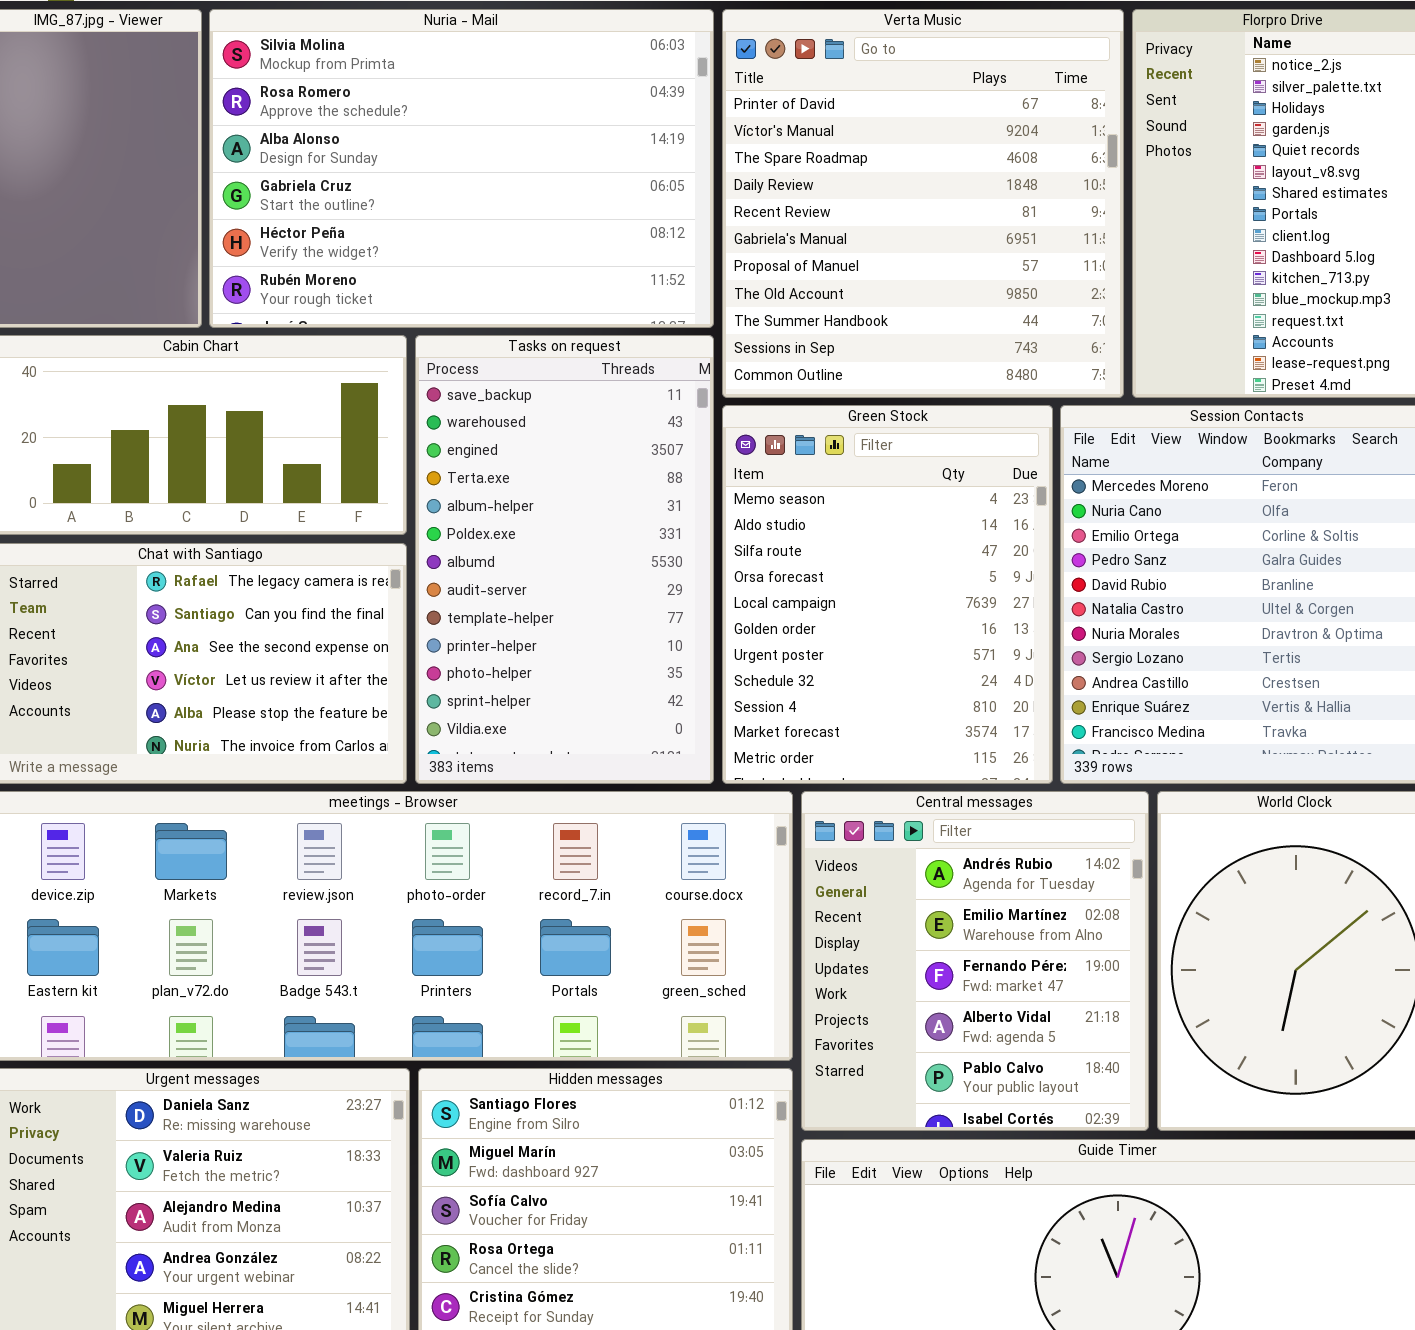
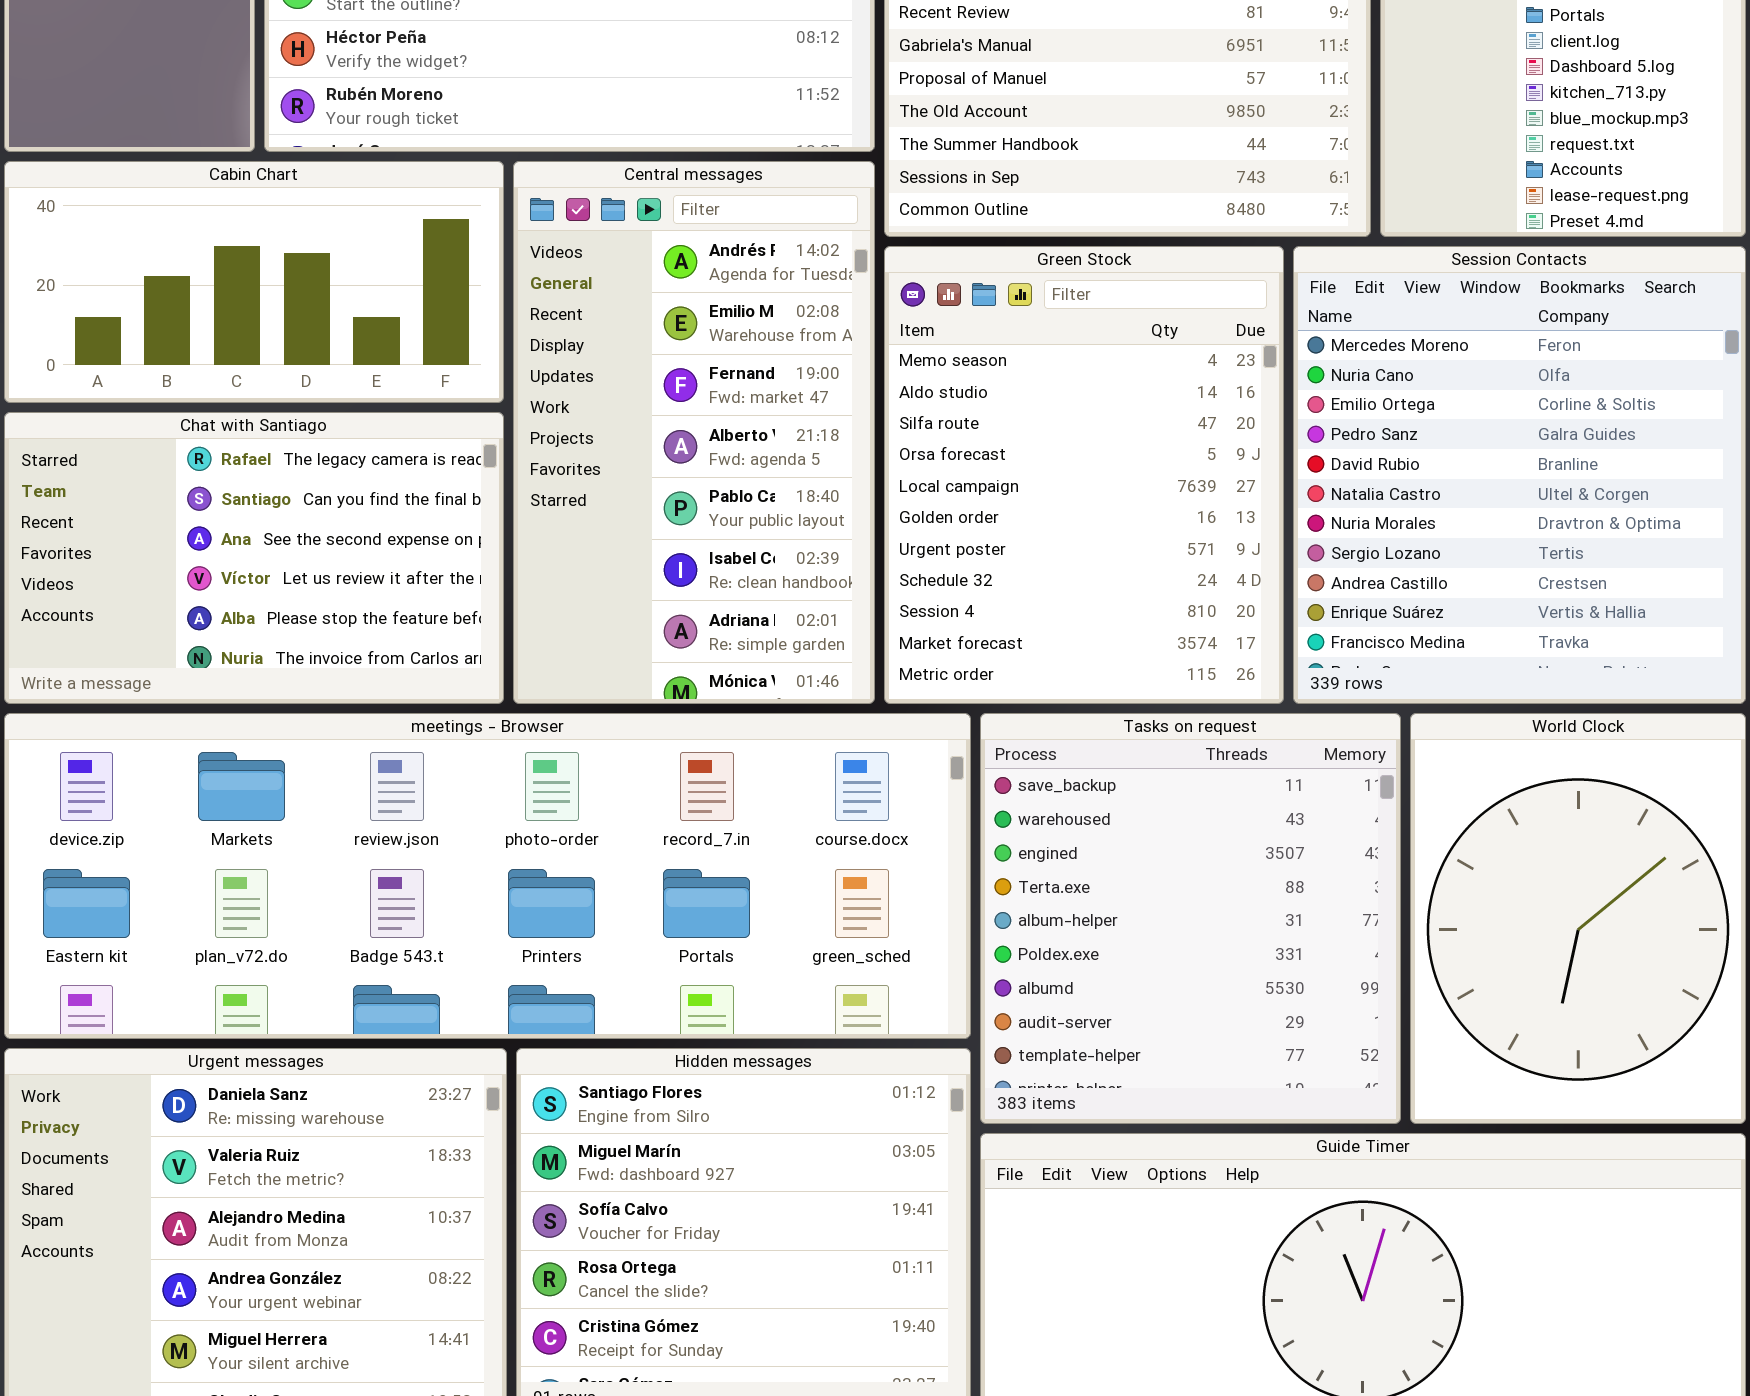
Tasks on request: [415,335,714,784] -> [980,713,1401,1124], moved, resized
Central messages: [801,791,1149,1131] -> [513,161,875,704], moved, resized

